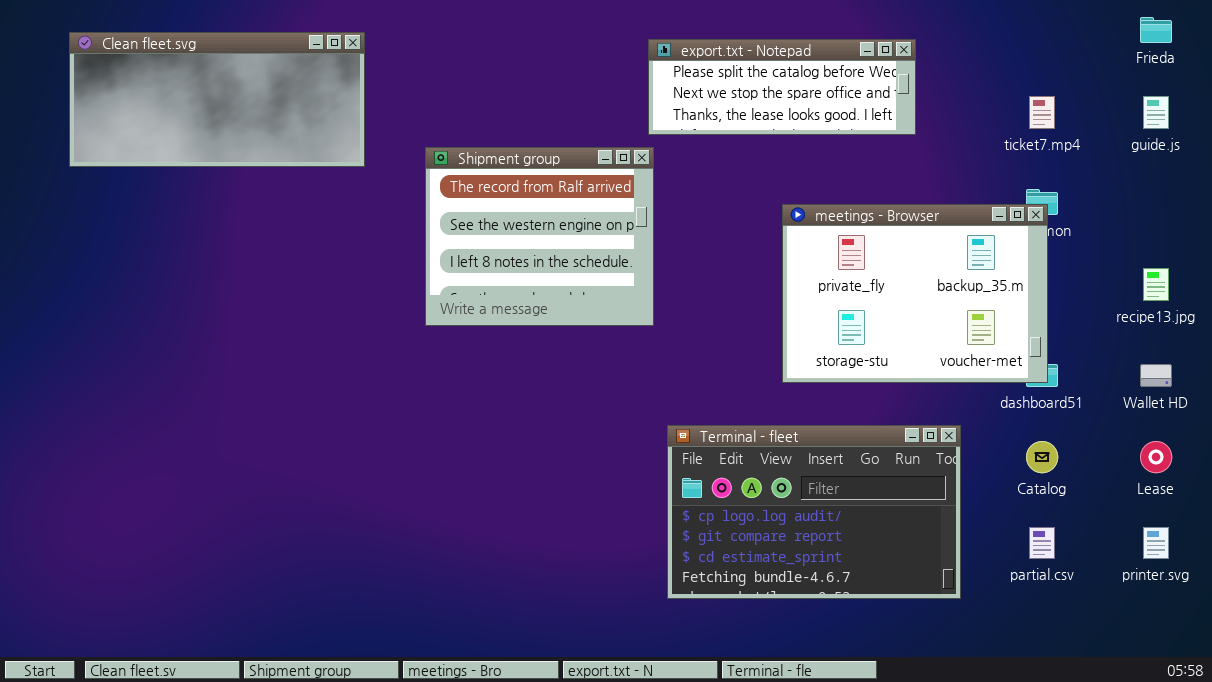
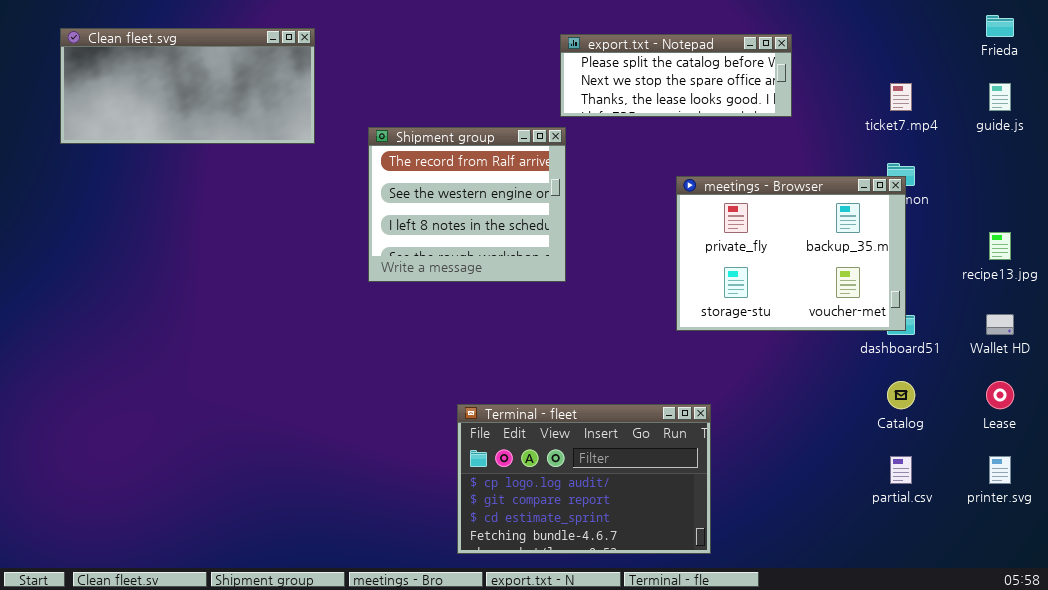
Terminal - fleet: [667,425,961,599] -> [457,404,711,554], moved

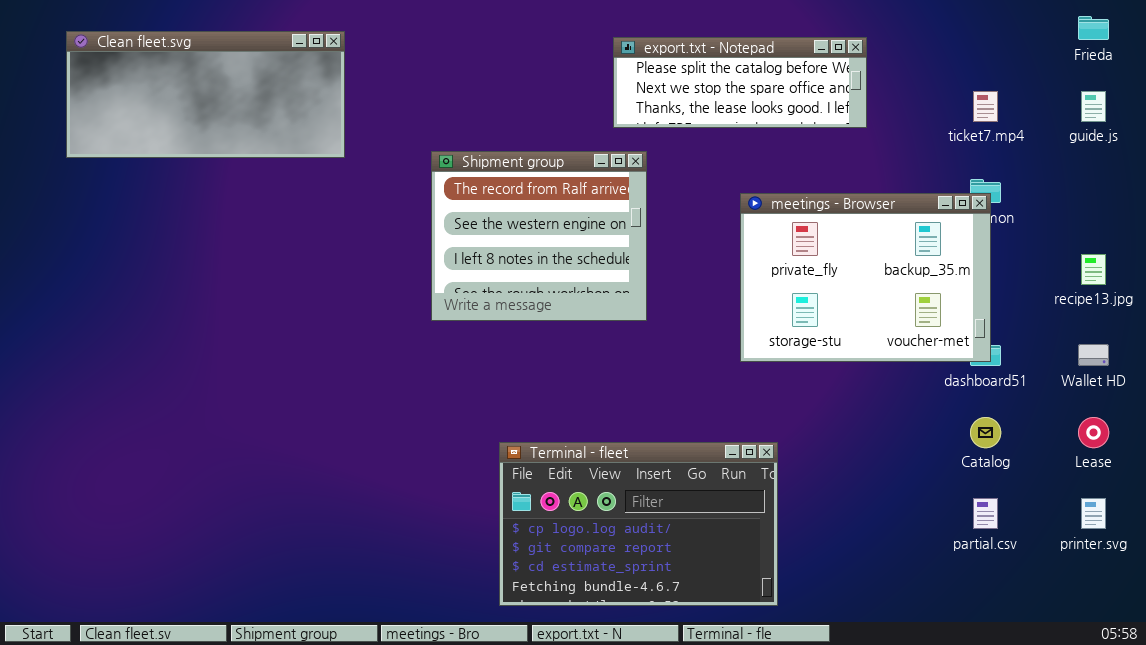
Shipment group: [368,127,566,282] -> [431,151,647,321], moved

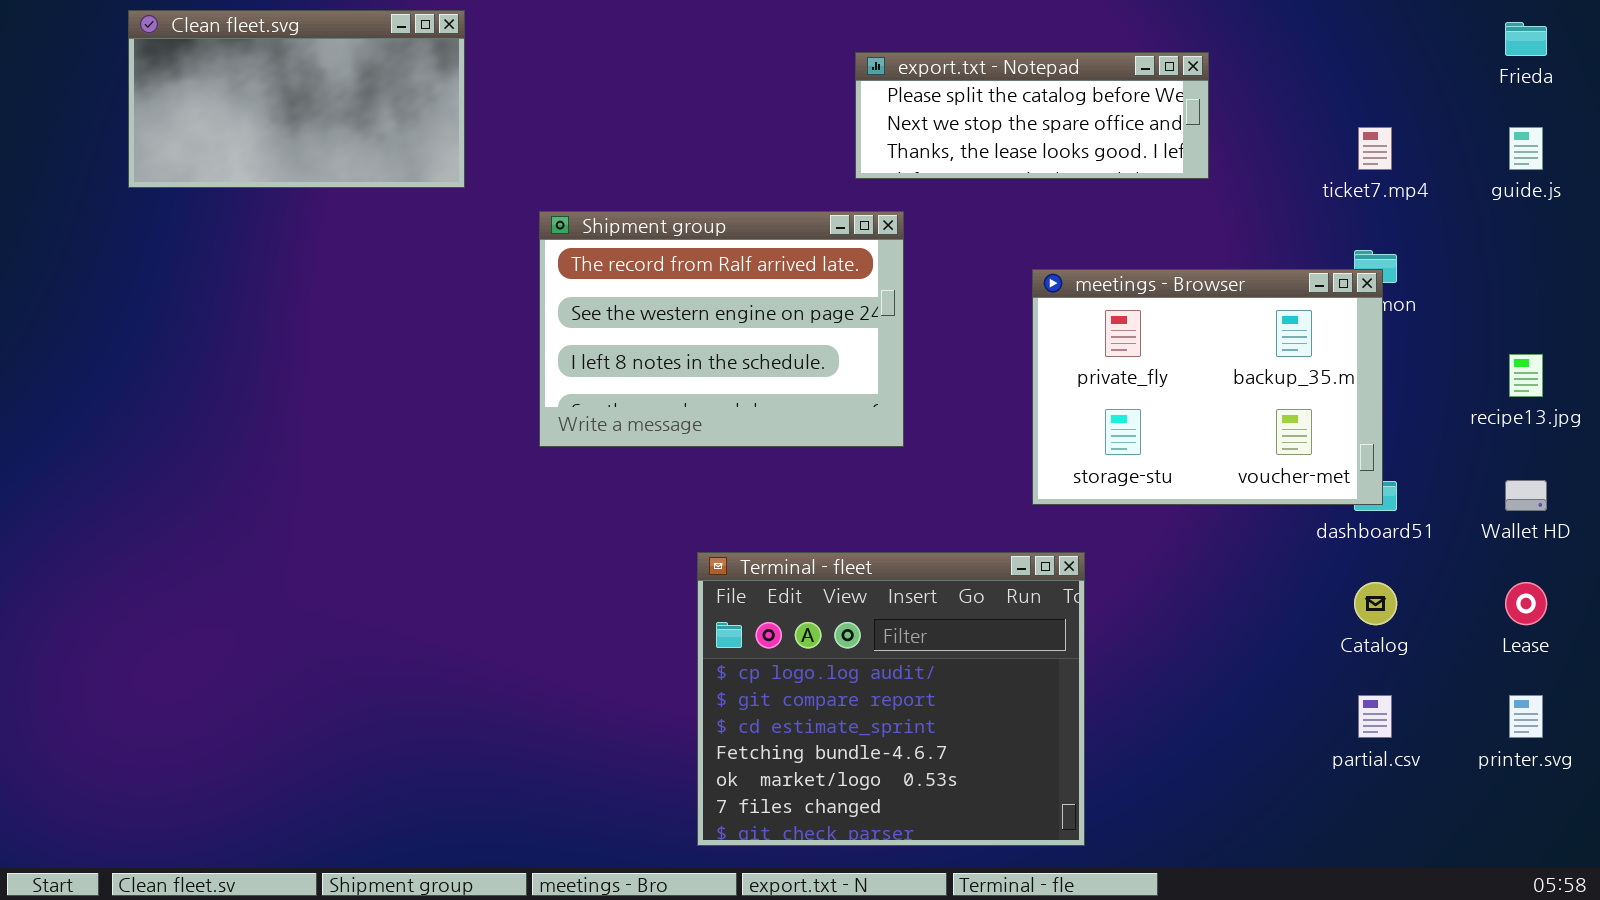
Clean fleet.svg: [66,31,345,158] -> [128,10,465,188], moved, resized
Shipment group: [431,151,647,321] -> [539,211,904,447], resized
Terminal - fleet: [499,442,778,606] -> [697,552,1085,846], resized

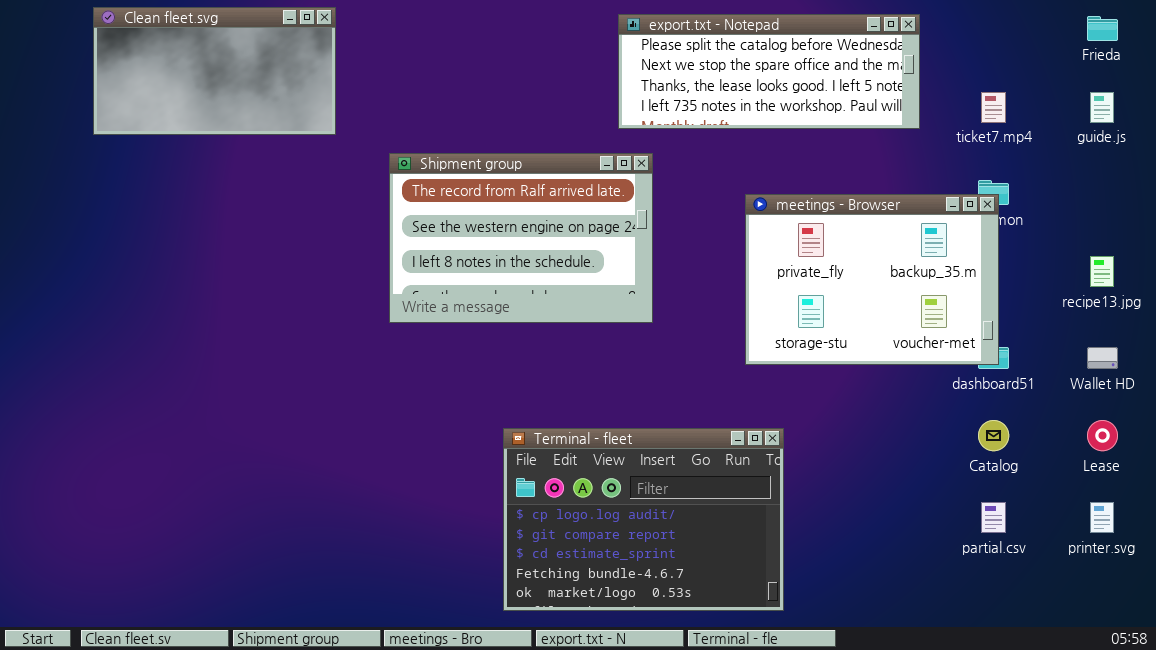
export.txt - Notepad: [855,52,1209,179] -> [618,14,920,129], resized
Terminal - fleet: [697,552,1085,846] -> [503,428,784,611], resized

